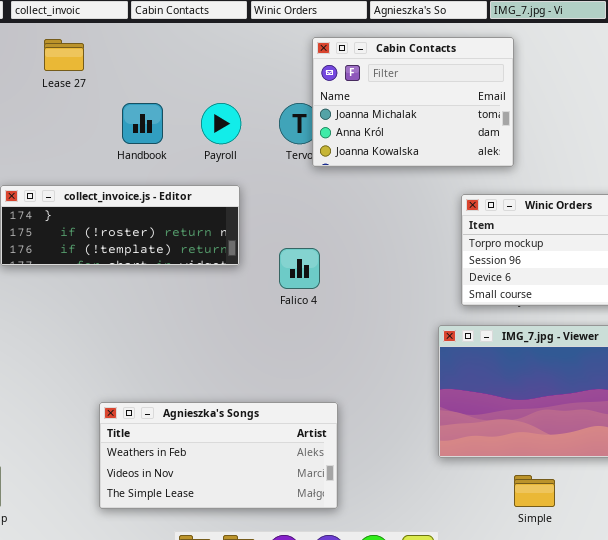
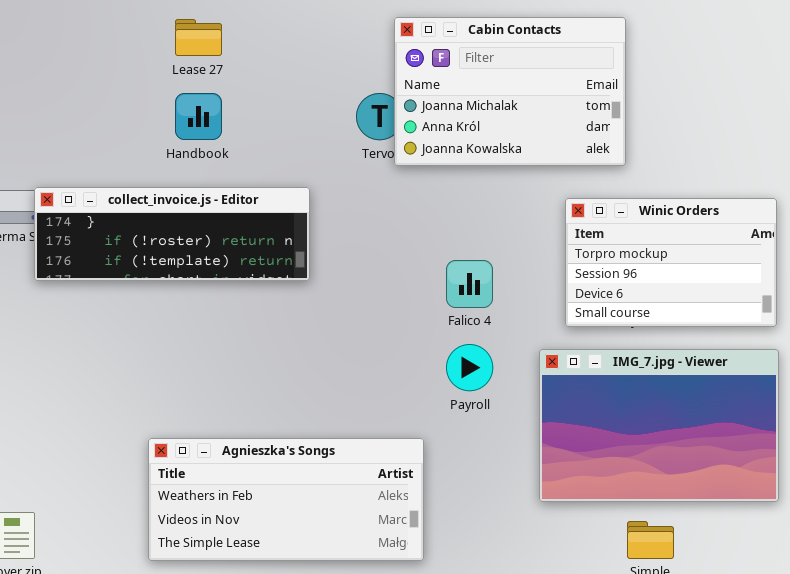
Lease 27: [44,39,84,71] -> [175,19,222,56], moved
Payroll: [201,103,241,144] -> [446,344,493,391], moved
Falico 4: [279,248,320,289] -> [446,260,493,308], moved

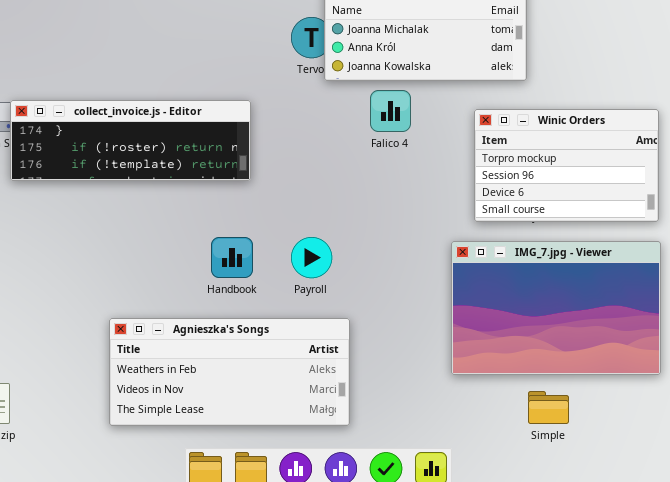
Handbook: [175,93,222,140] -> [211,237,253,278], moved
Falico 4: [446,260,493,308] -> [370,90,411,132], moved
Payroll: [446,344,493,391] -> [291,237,332,278], moved

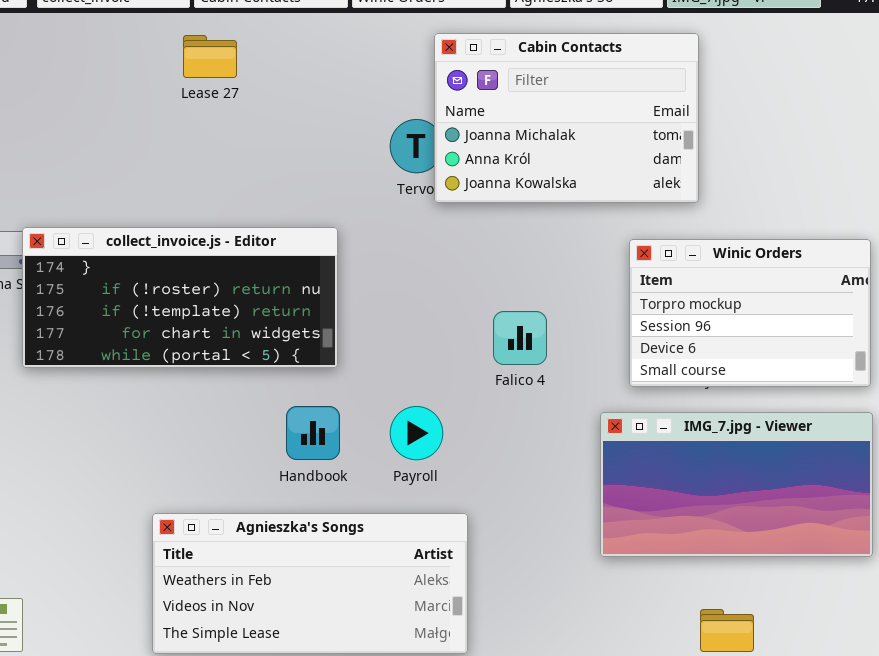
Falico 4: [370,90,411,132] -> [493,311,547,365], moved
collect_invoice.js - Editor: [10,100,251,181] -> [22,227,338,368], resized
IMG_7.jpg - Viewer: [451,241,661,375] -> [600,412,873,557], resized

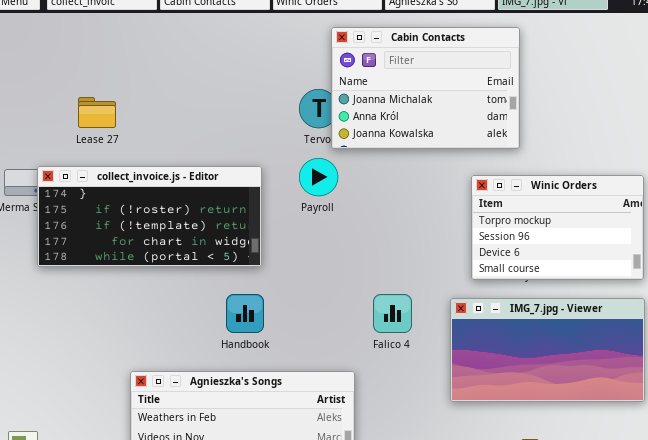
Lease 27: [183,35,237,78] -> [78,97,116,128], moved
Falico 4: [493,311,547,365] -> [373,294,412,333], moved
Payroll: [390,406,443,460] -> [299,158,338,196], moved

